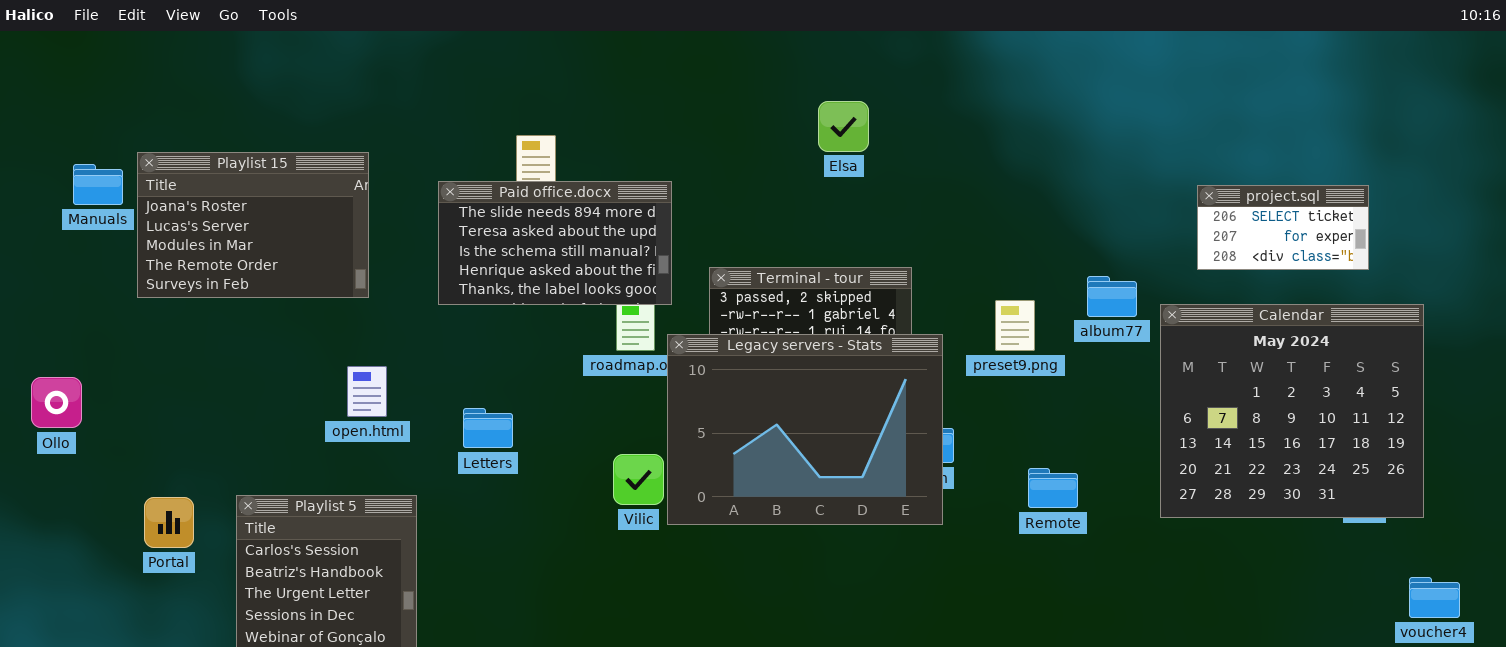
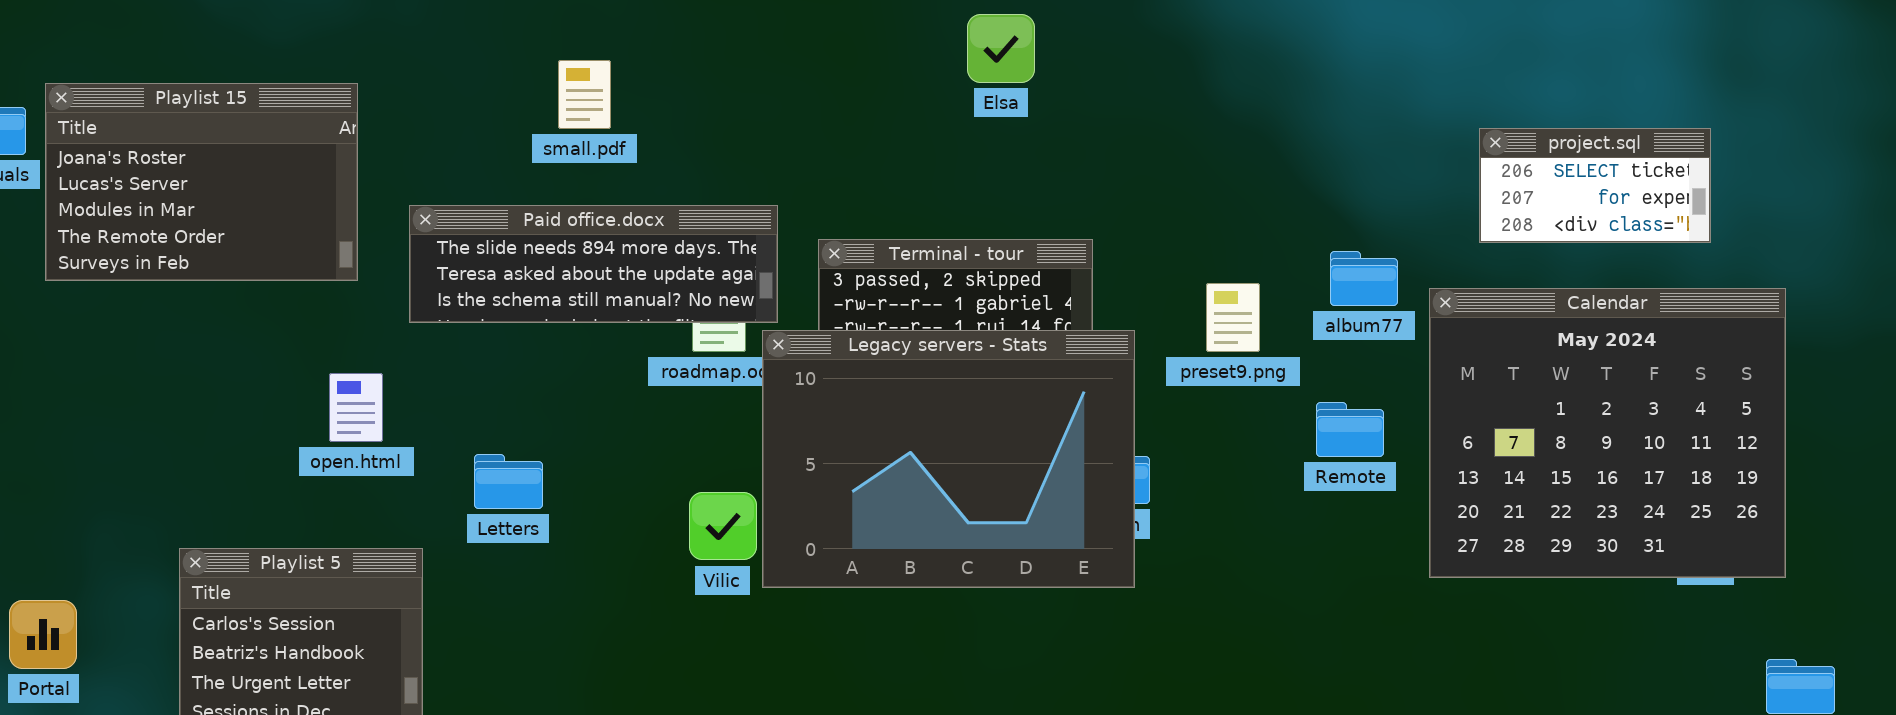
Paid office.docx: [438,181,672,305] -> [409,205,778,323], moved, resized
Letters: [463,408,513,448] -> [474,454,543,509], moved
Remote: [1028,468,1078,508] -> [1316,402,1384,457], moved
Portal: [144,497,194,548] -> [9,600,77,669], moved

